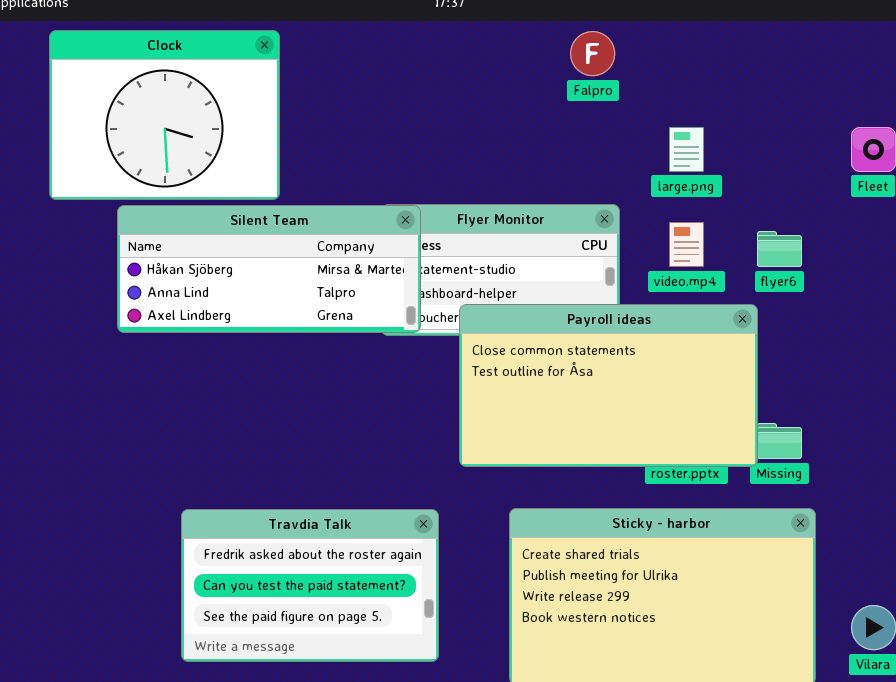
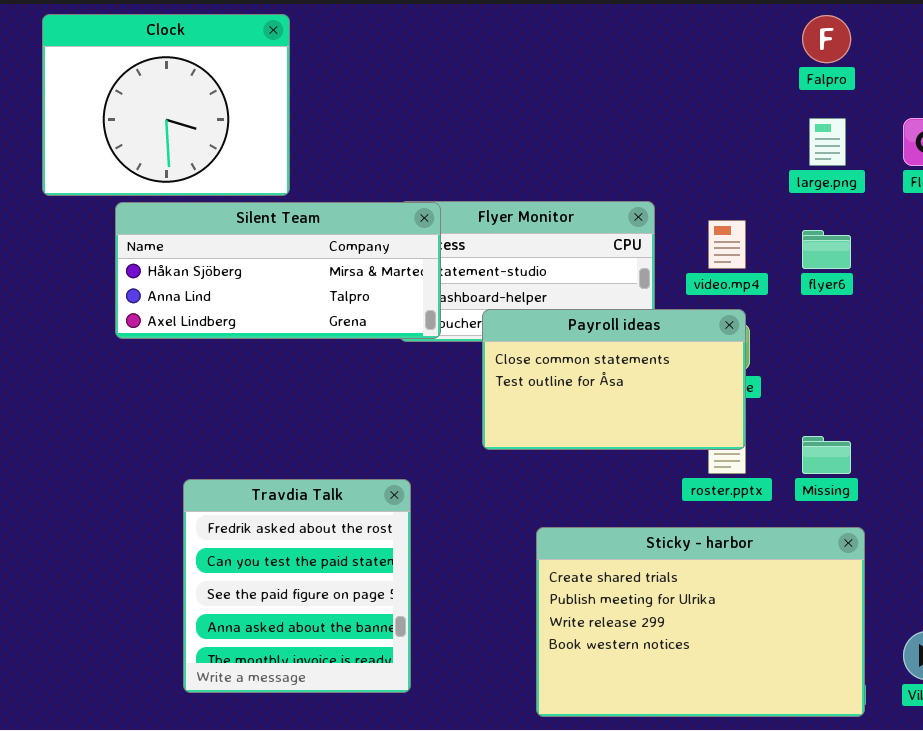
Falpro: [570,31,615,76] -> [802,15,851,63], moved
large.png: [669,127,704,172] -> [809,118,846,166], moved
Payroll ideas: [459,304,758,467] -> [482,309,746,450], resized
Travdia Talk: [181,509,439,662] -> [183,479,411,693], resized

